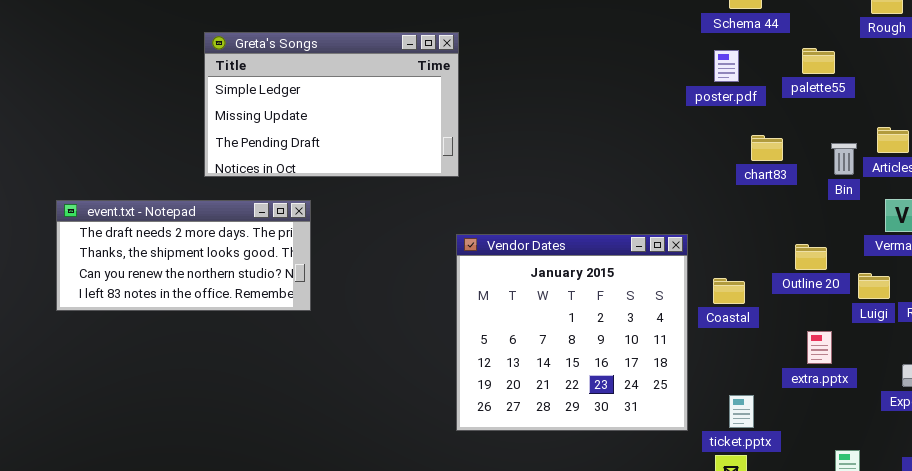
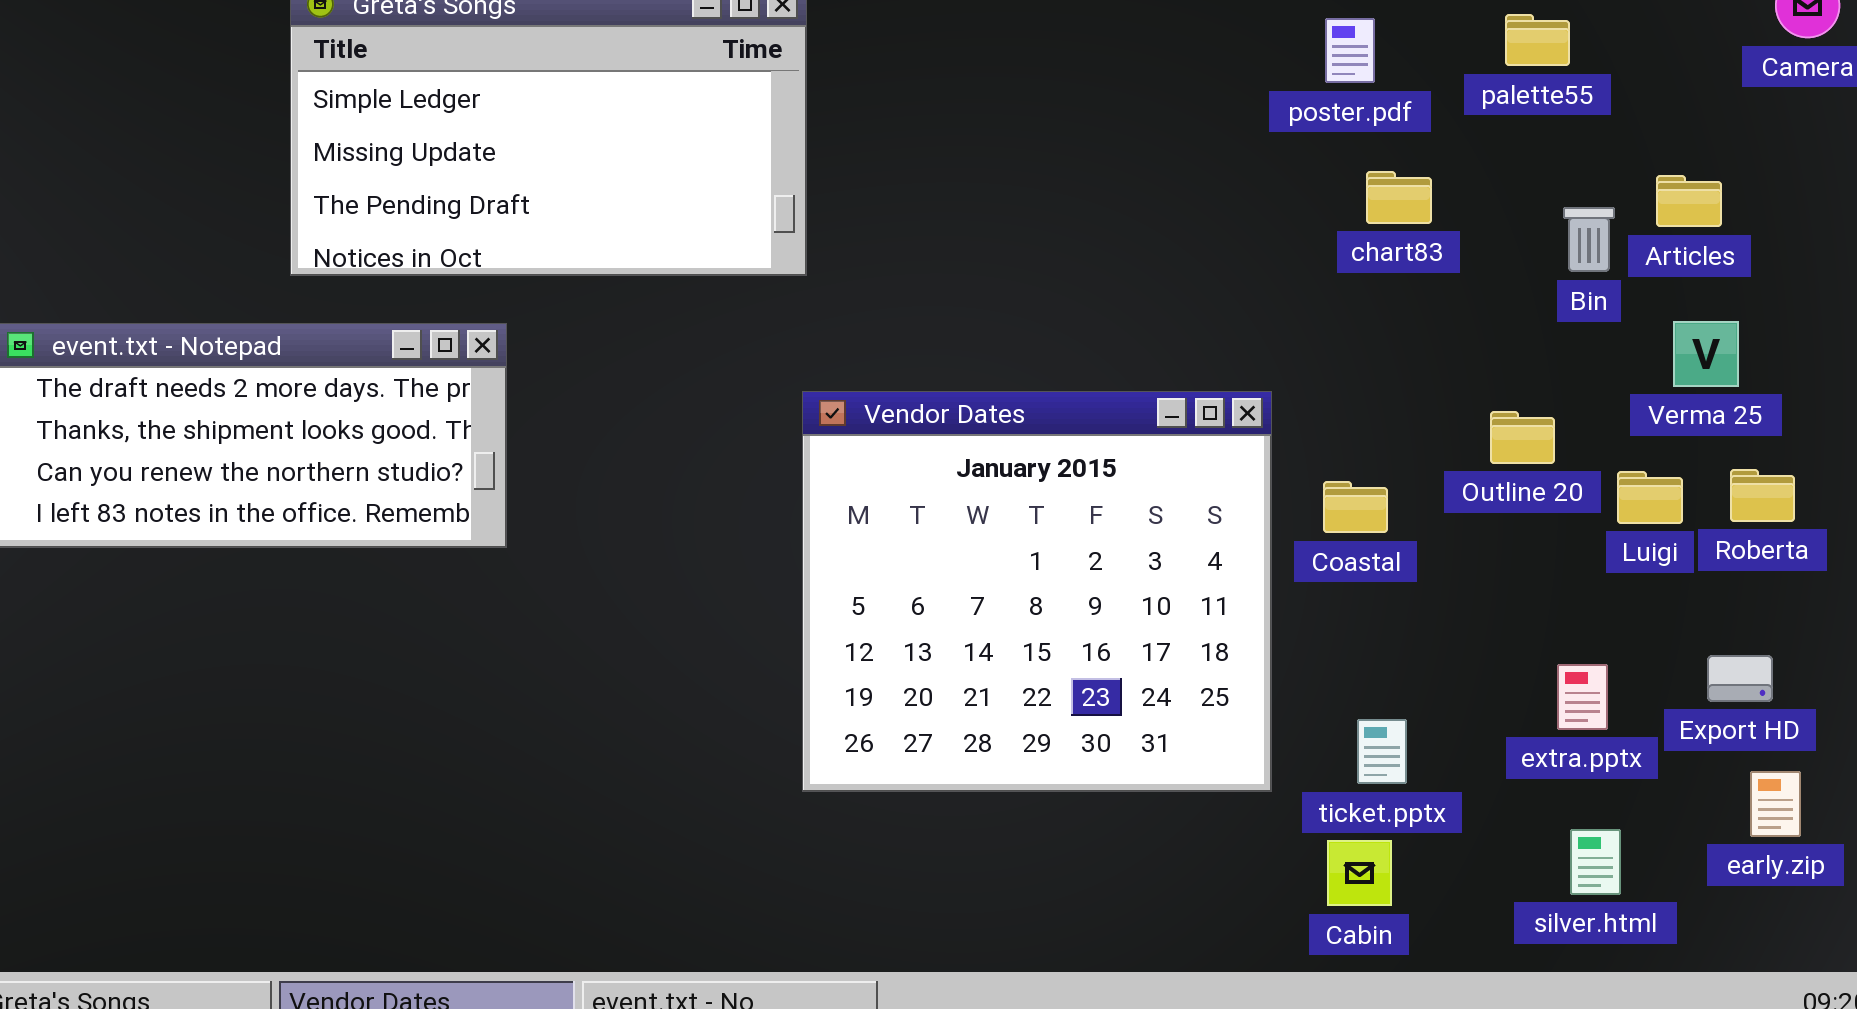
chart83: [751,135,783,161] -> [1366,171,1432,224], moved
extra.pptx: [807,331,832,364] -> [1557,664,1608,730], moved

